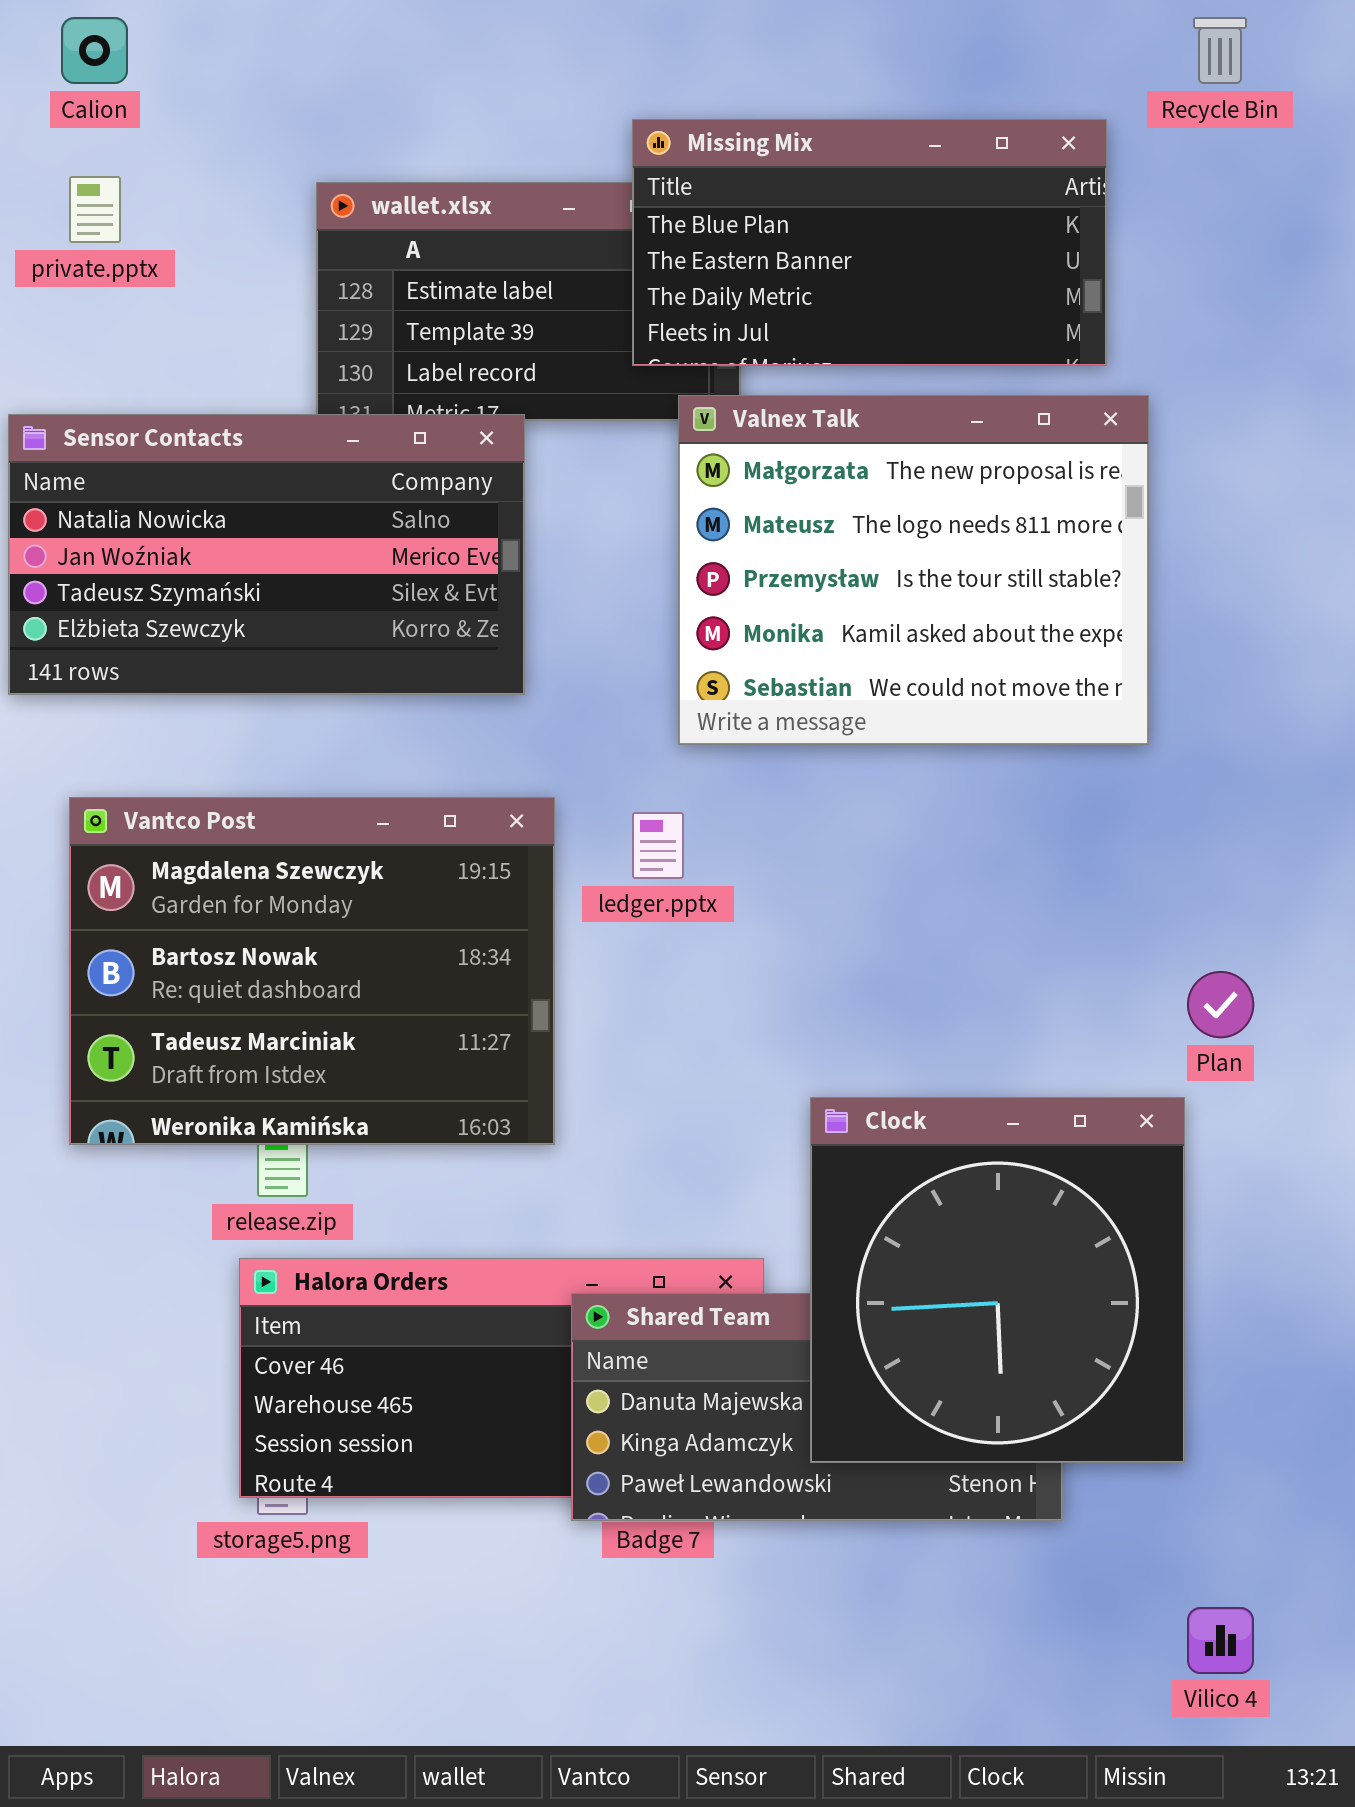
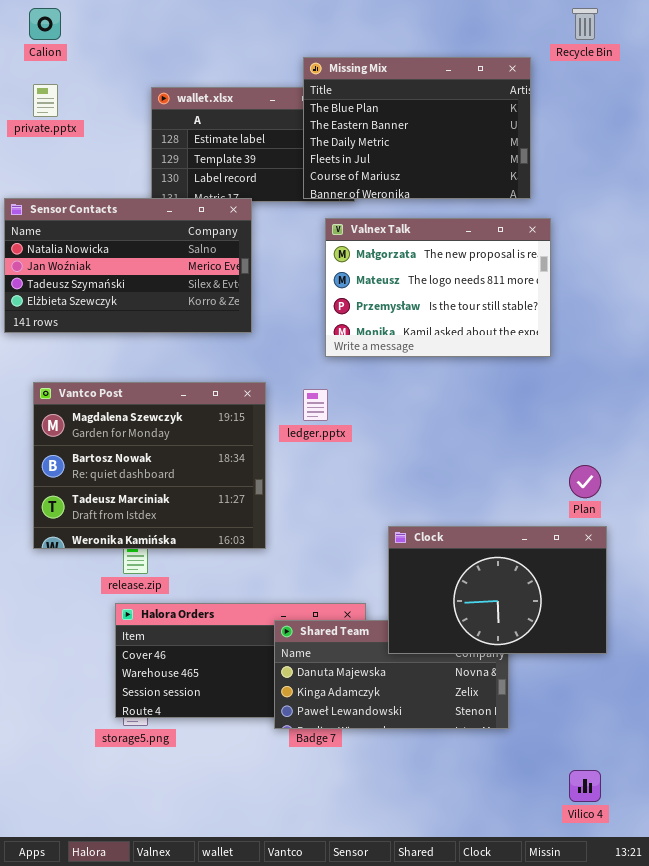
Missing Mix: [632,119,1107,366] -> [303,57,531,199], resized
Valnex Talk: [678,395,1149,745] -> [325,218,551,357], resized
Clock: [810,1097,1185,1463] -> [388,526,607,654], resized

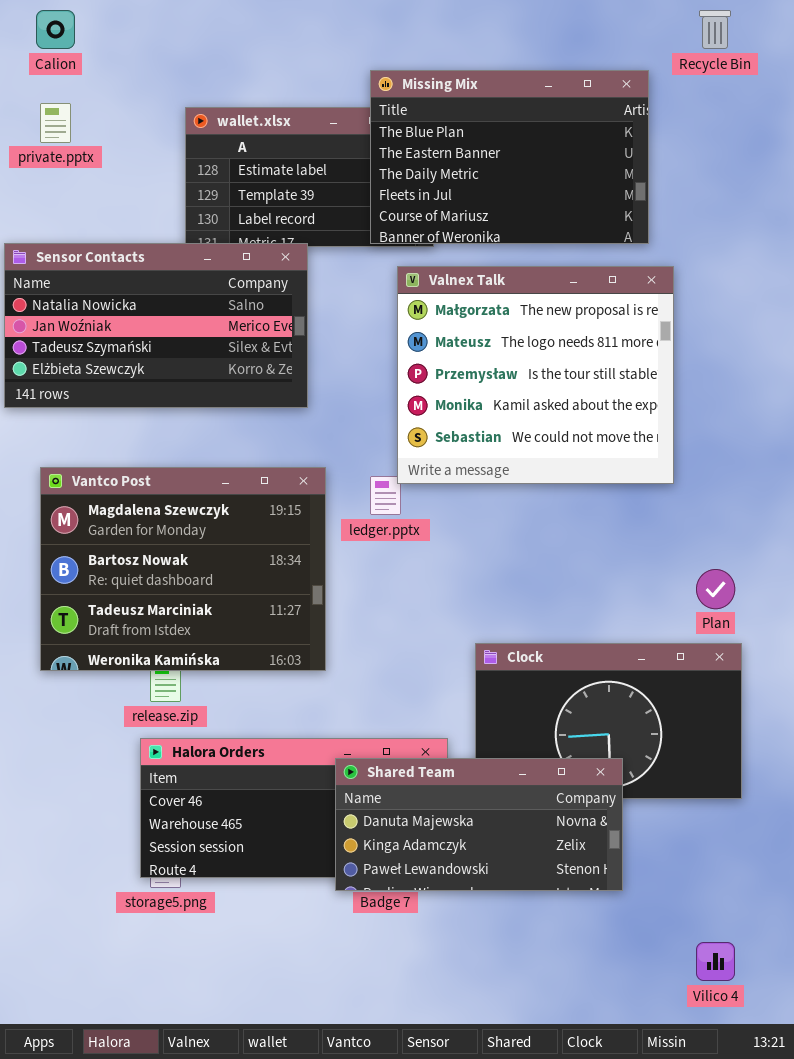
Valnex Talk: [325,218,551,357] -> [397,266,674,484], resized
Shared Team: [274,620,509,729] -> [335,758,623,891], raised

